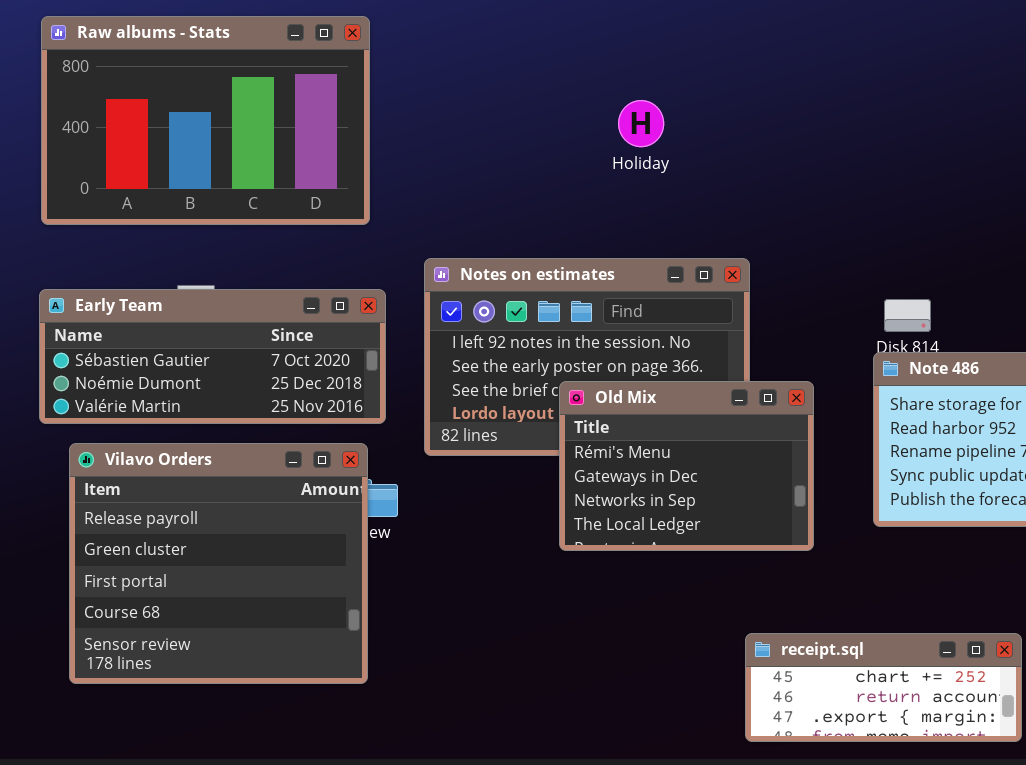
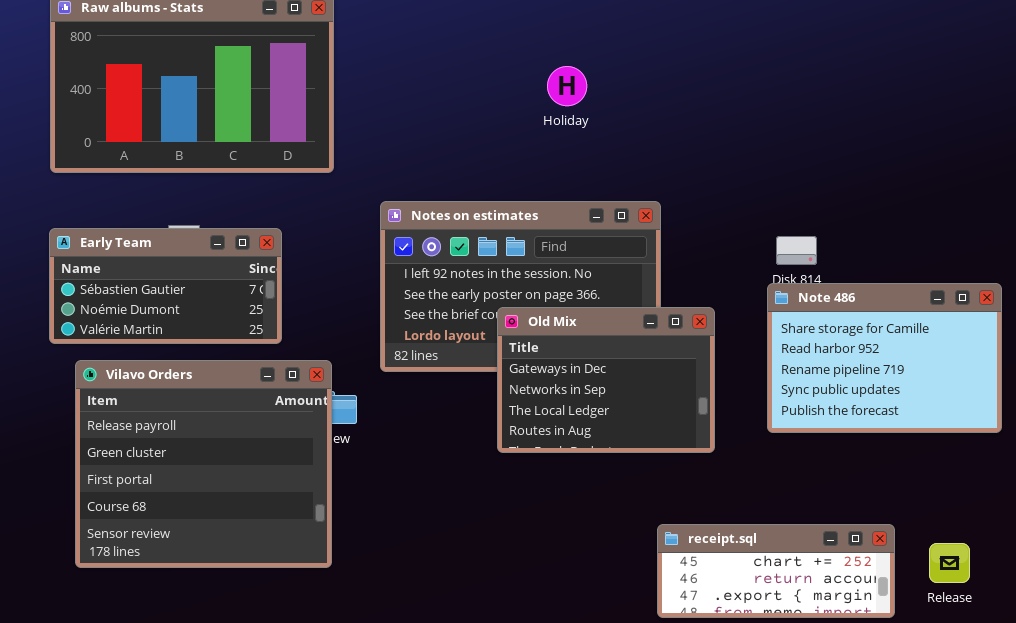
Early Team: [39,289,386,424] -> [49,228,282,344], resized
Old Mix: [559,381,814,551] -> [497,307,715,453], scrolled down 1 row

